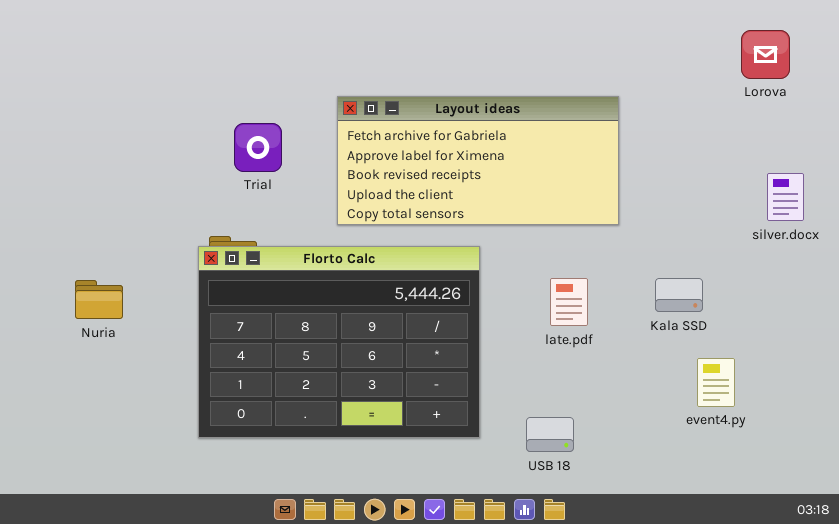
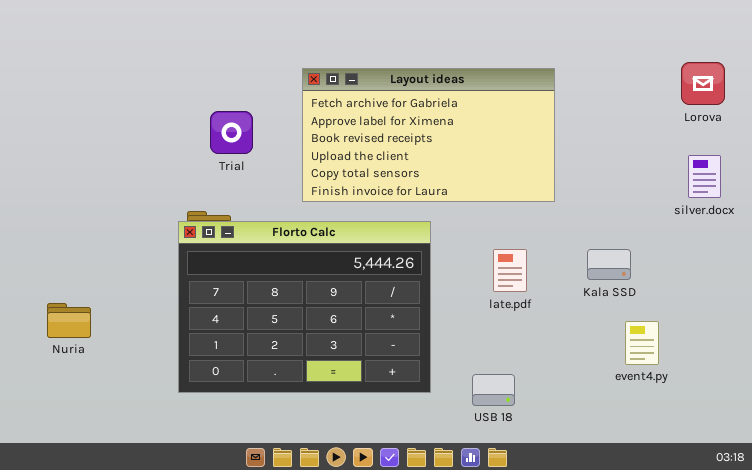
Lorova: [741,30,790,79] -> [681,62,725,105], moved
Layout ideas: [337,96,619,225] -> [302,68,555,202], resized
Nuria: [75,280,123,319] -> [47,303,91,338], moved

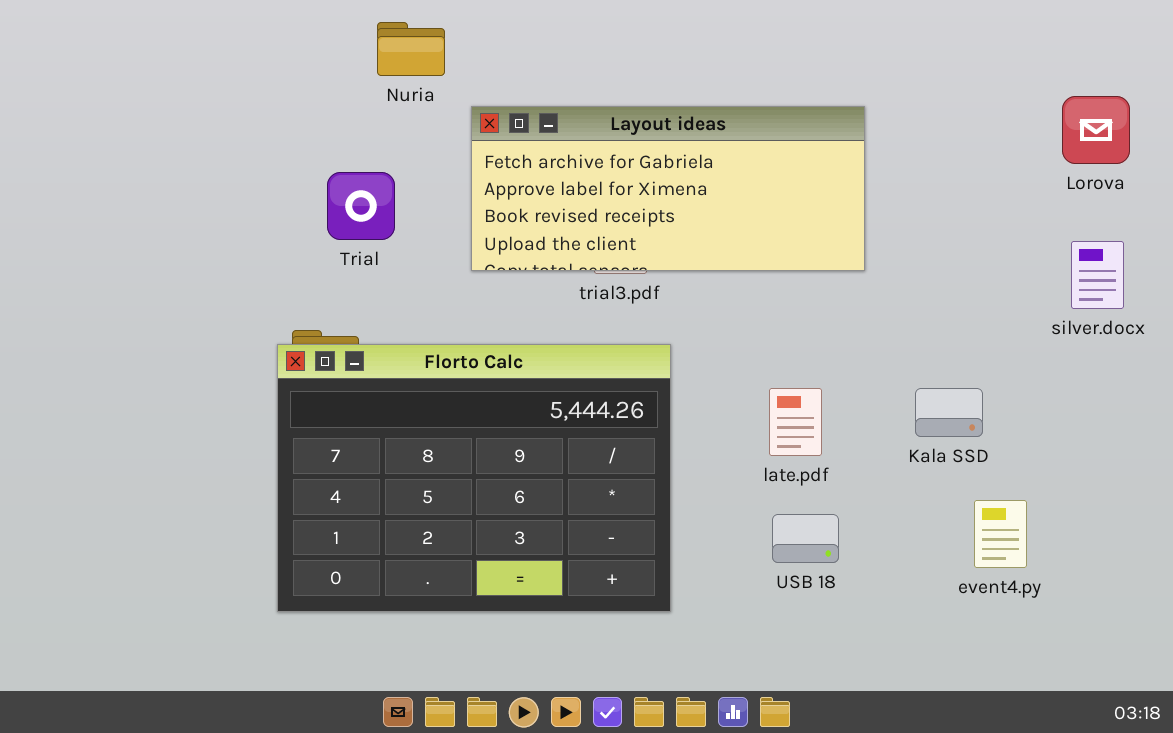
Layout ideas: [302,68,555,202] -> [471,106,865,271], resized
Nuria: [47,303,91,338] -> [377,22,445,76], moved
USB 18: [472,374,515,406] -> [772,514,839,563], moved

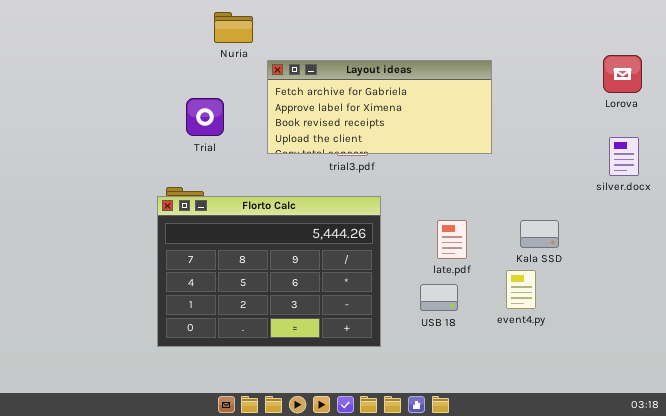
event4.py: [974,500,1027,568] -> [506,270,536,309], moved
USB 18: [772,514,839,563] -> [420,284,458,311], moved

